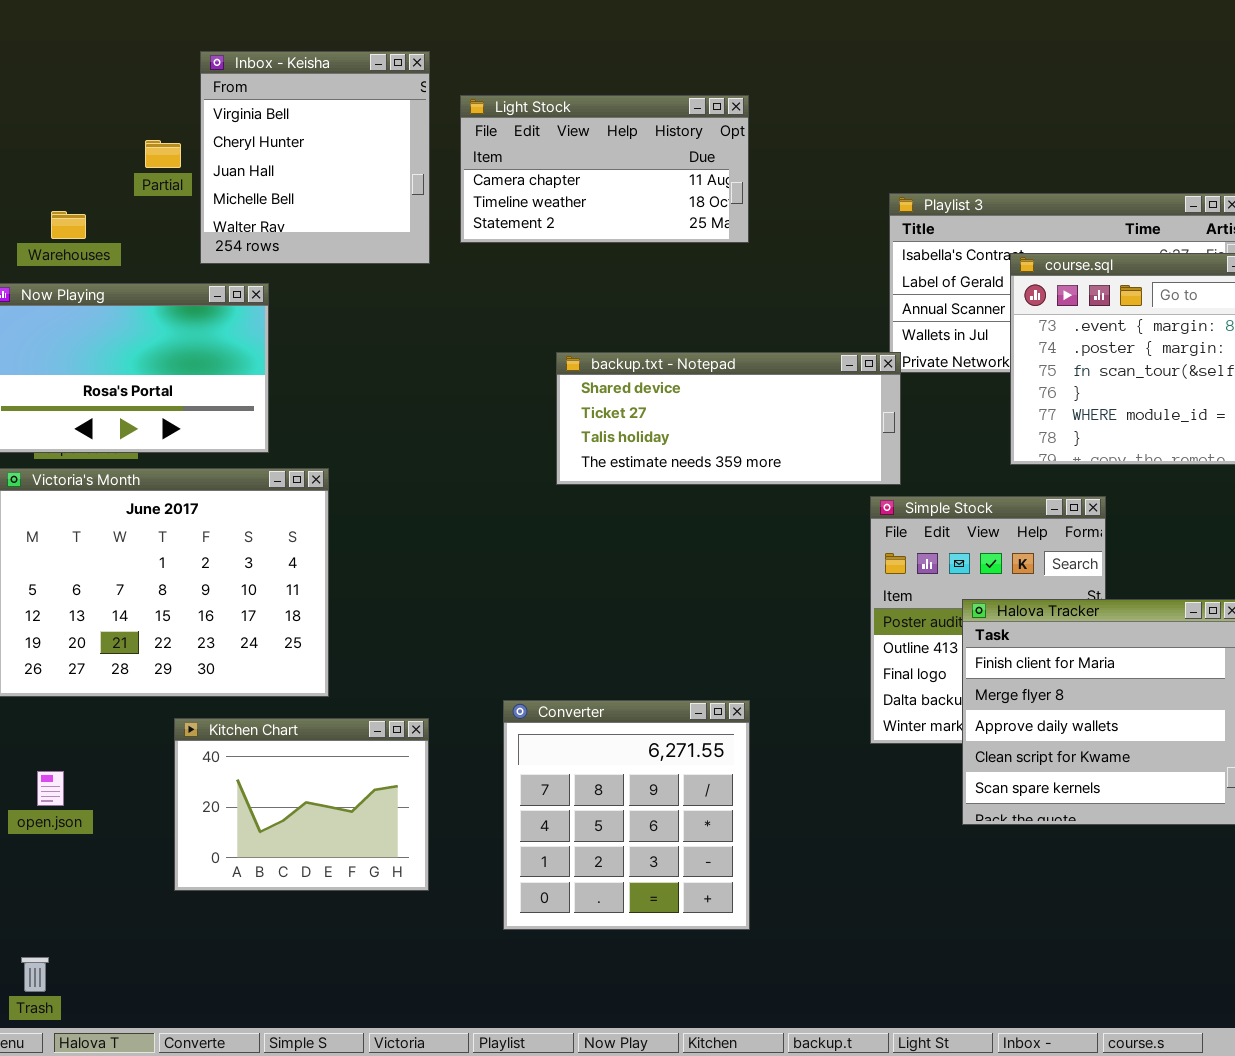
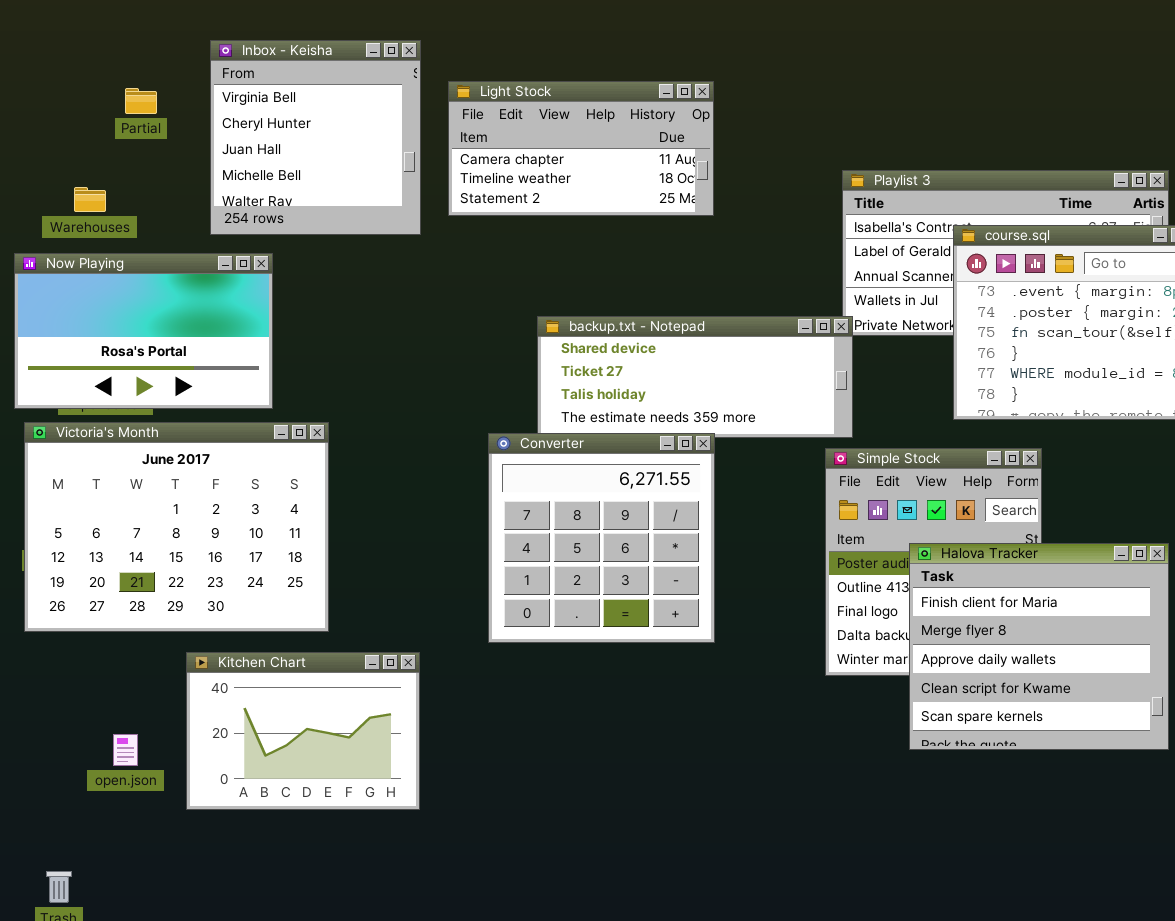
Partial: [145,140,181,168] -> [125,88,157,114], moved
Converter: [503,700,750,930] -> [488,433,715,643], moved
open.json: [37,771,64,806] -> [113,734,138,766], moved

